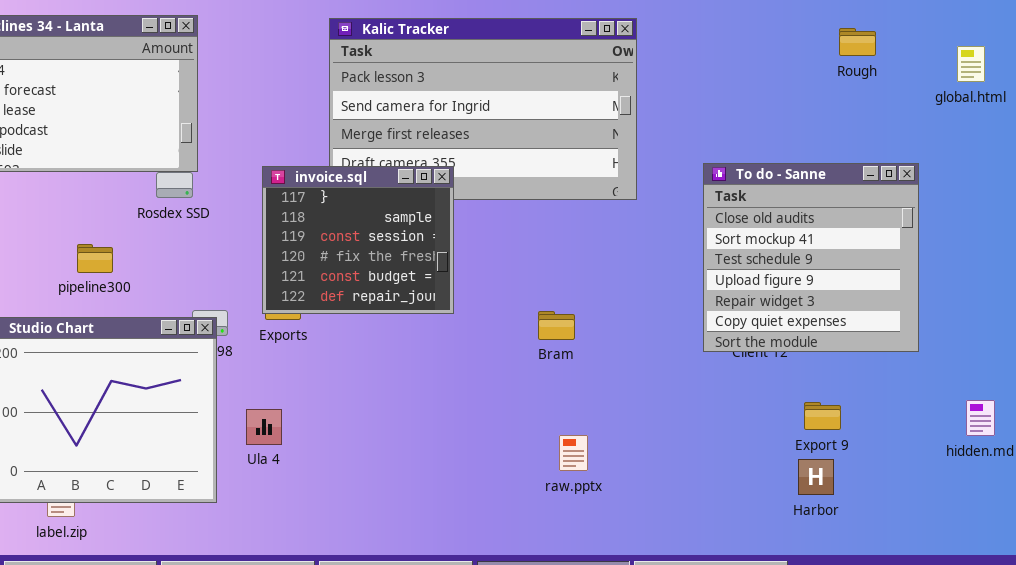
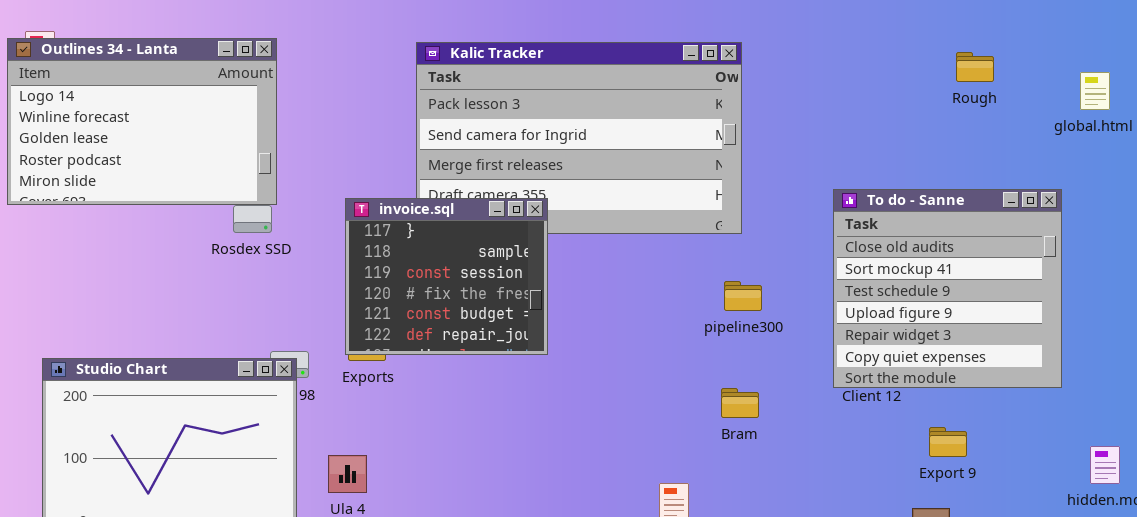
To do - Sanne: [703,163,919,352] -> [833,189,1062,388], moved
pipeline300: [77,244,113,273] -> [724,281,762,311], moved
Bram: [538,311,575,340] -> [721,388,759,418], moved
Export 9: [804,402,841,430] -> [929,427,967,457], moved

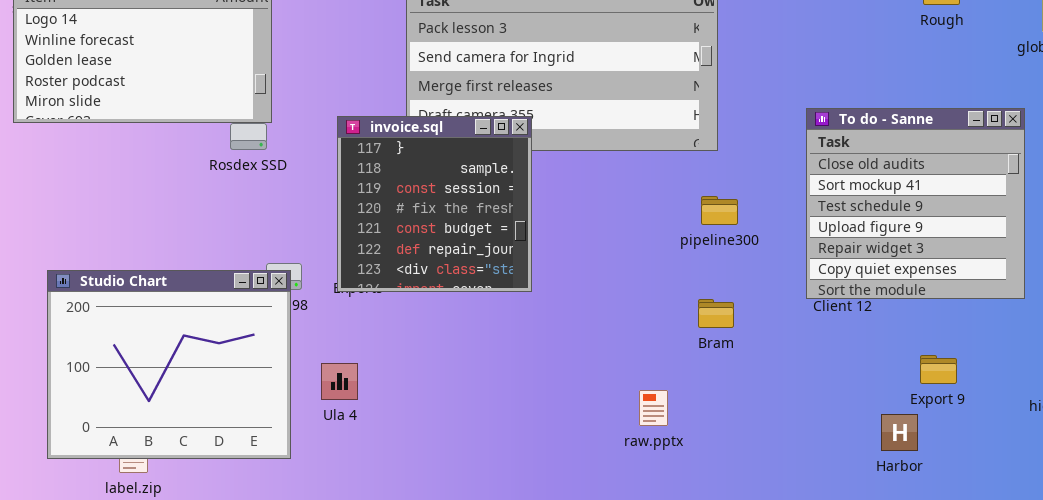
invoice.sql: [345,198,548,355] -> [337,116,532,292], resized
Export 9: [929,427,967,457] -> [920,355,957,384], moved

